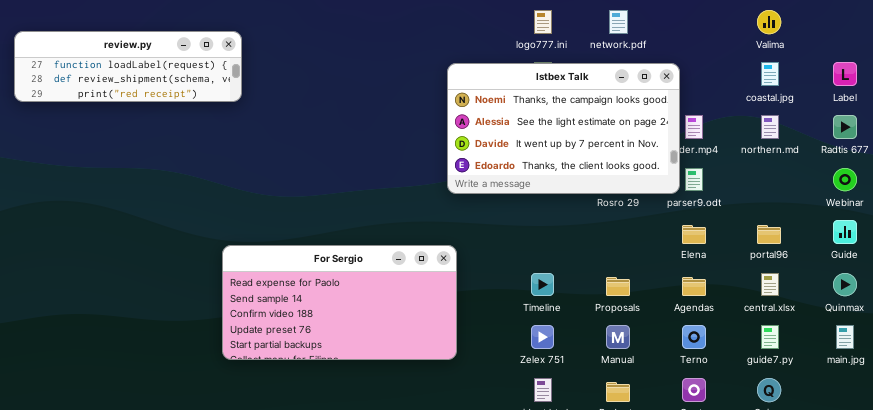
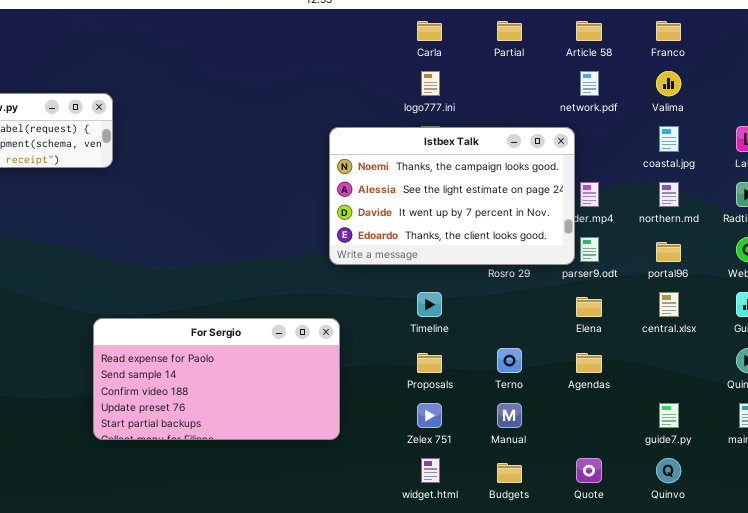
network.pdf: [609,10,628,34] -> [580,71,599,96], moved
portal96: [757,225,781,244] -> [656,242,681,262], moved
Timeline: [531,273,554,296] -> [417,292,442,317], moved
central.xlsx: [761,273,779,296] -> [659,292,679,317], moved
Proposals: [606,277,630,296] -> [417,353,442,373], moved
Terno: [682,325,706,349] -> [497,348,522,373], moved

